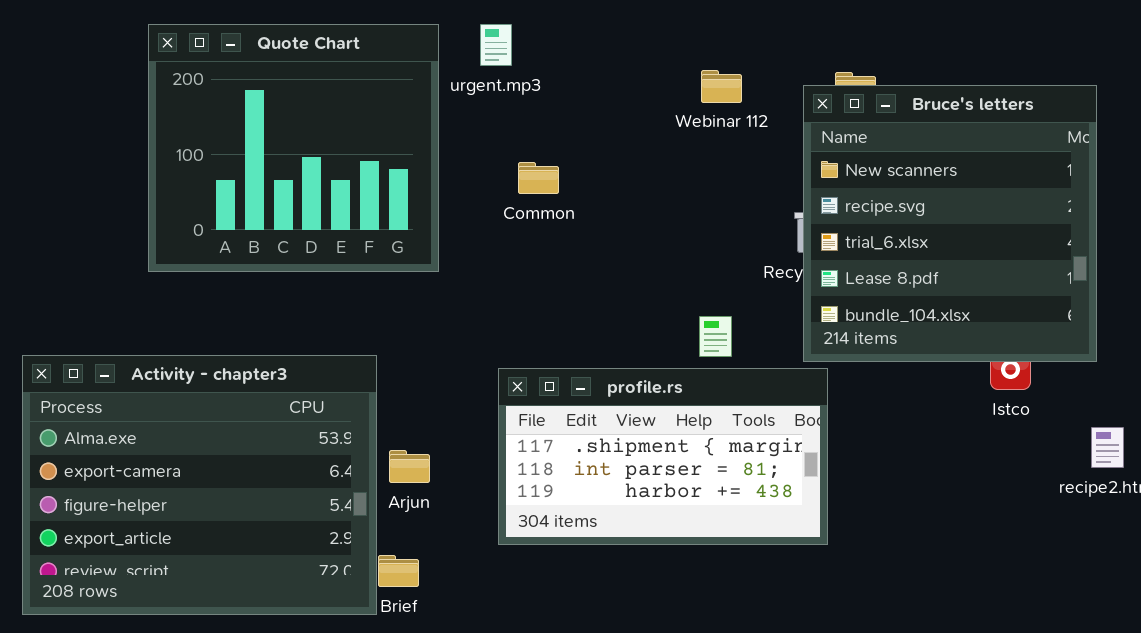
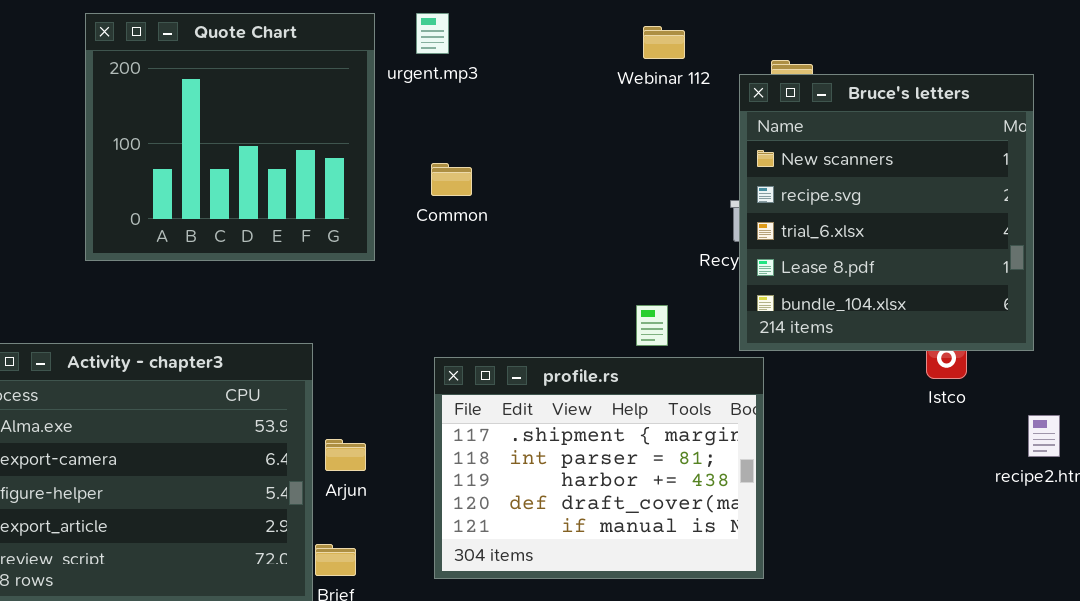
Webinar 112: [701,70,742,103] -> [643,26,685,59], moved
Common: [518,162,559,194] -> [431,163,472,196], moved
profile.rs: [498,368,828,545] -> [434,357,764,579], resized

